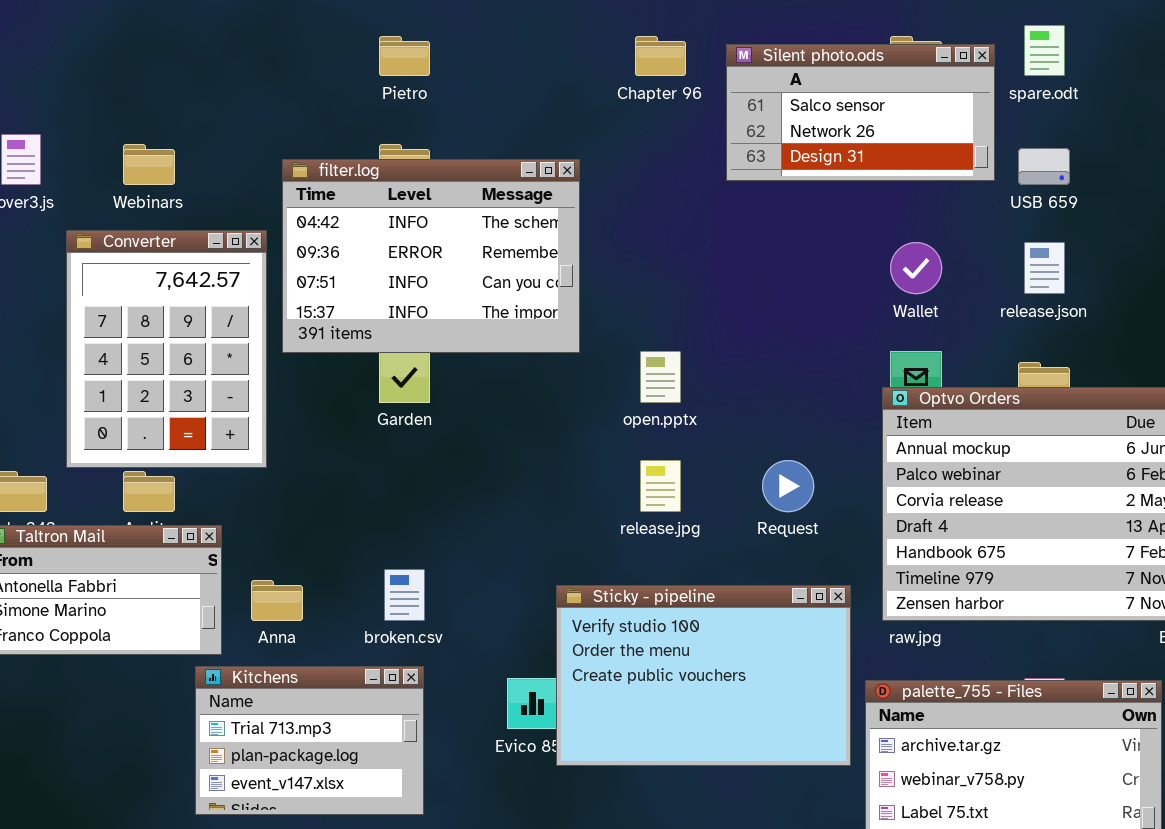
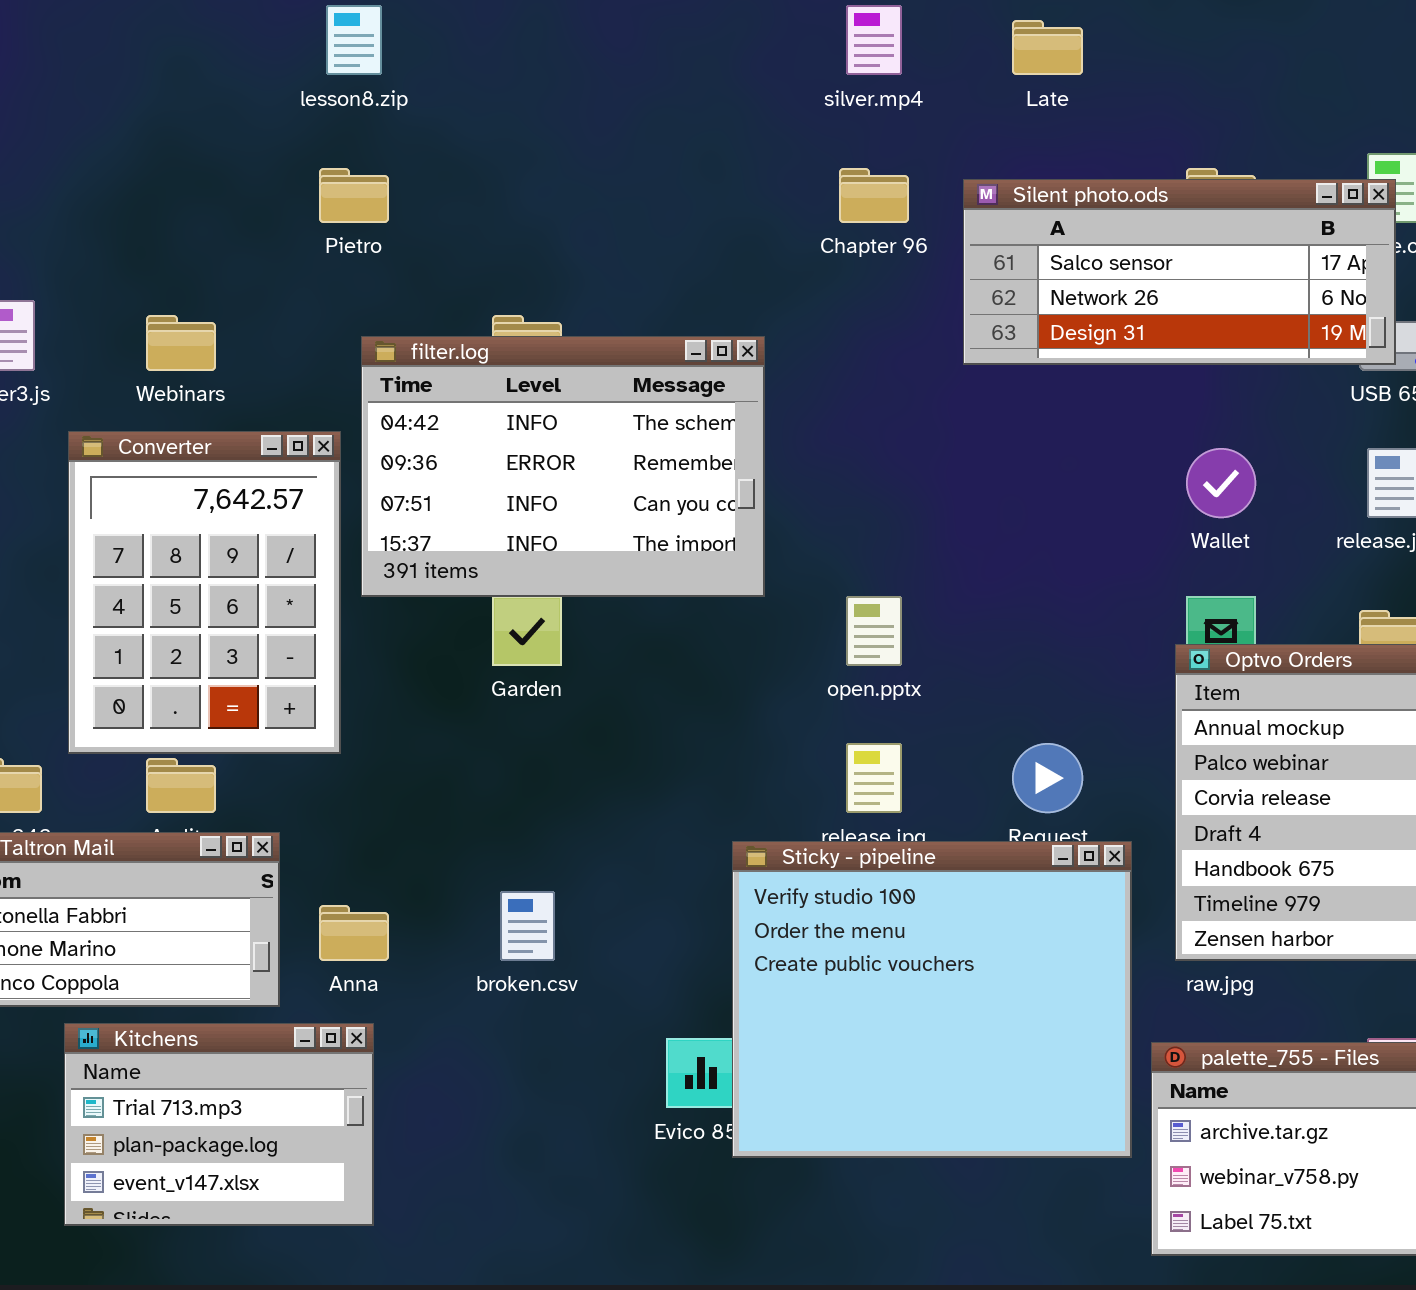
Pietro: [379,36,430,76] -> [319,168,389,223], moved
Silent photo.ods: [726,44,995,181] -> [963,179,1396,365], resized
Sticky - pipeline: [556,585,851,766] -> [732,841,1132,1158], resized
Kitchens: [195,666,424,815] -> [64,1023,374,1226], moved

